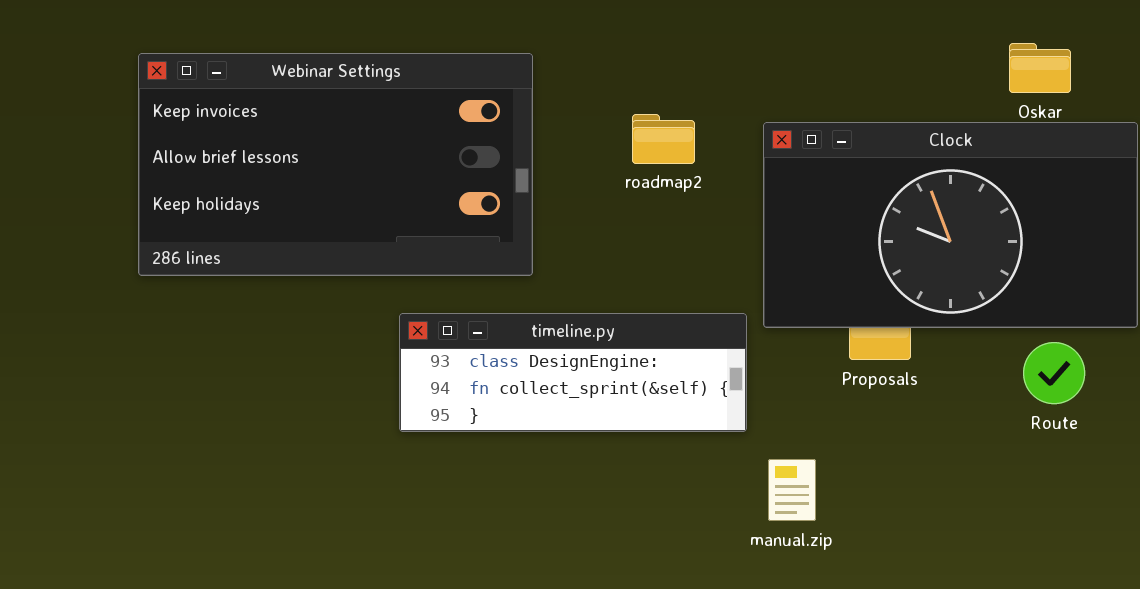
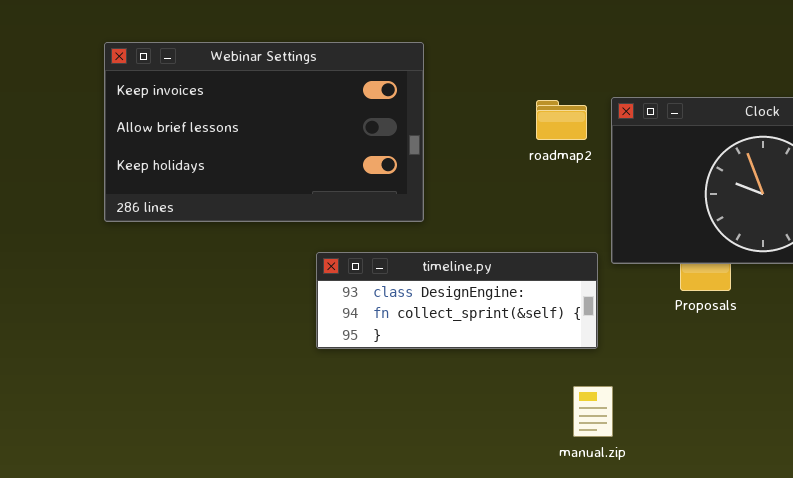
roadmap2: [632,114,695,164] -> [536,100,587,140], moved
manual.zip: [768,459,816,521] -> [573,386,613,437], moved

